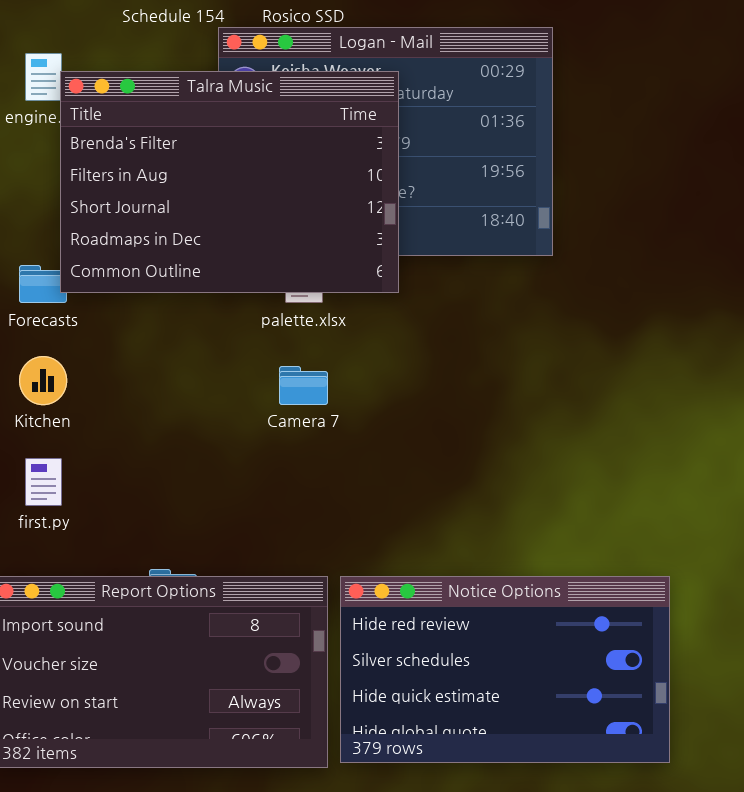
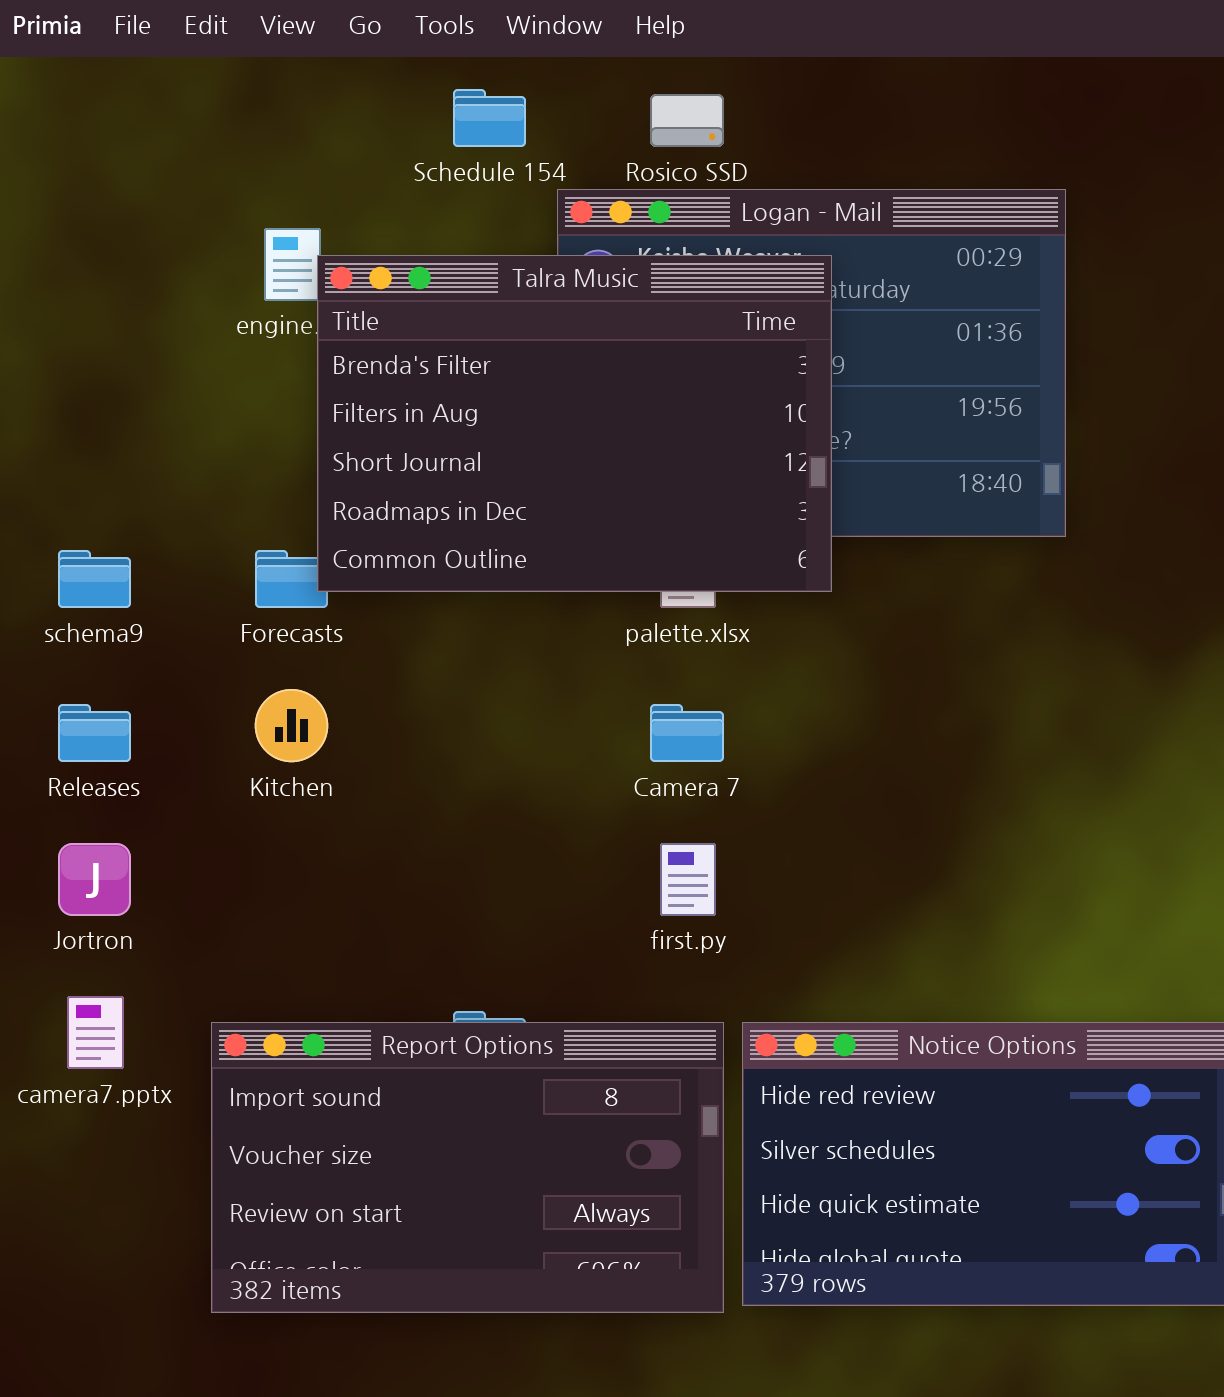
first.py: [25,458,62,506] -> [660,843,716,916], moved

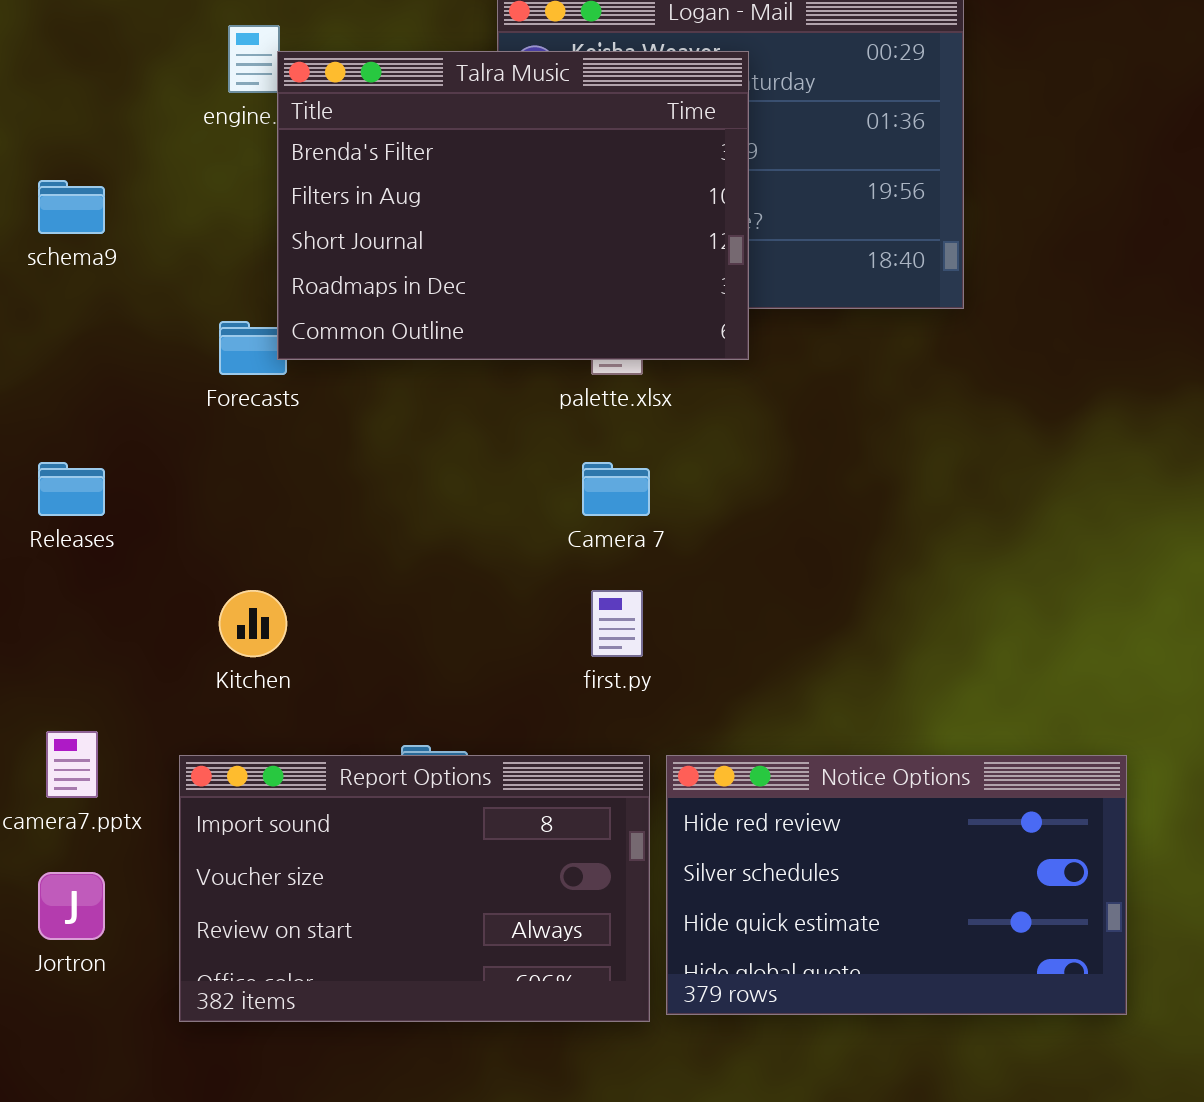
schema9: [58,550,131,608] -> [38,180,105,234], moved
Kitchen: [255,689,328,762] -> [219,590,287,657], moved
Jortron: [58,843,131,916] -> [38,872,105,940], moved

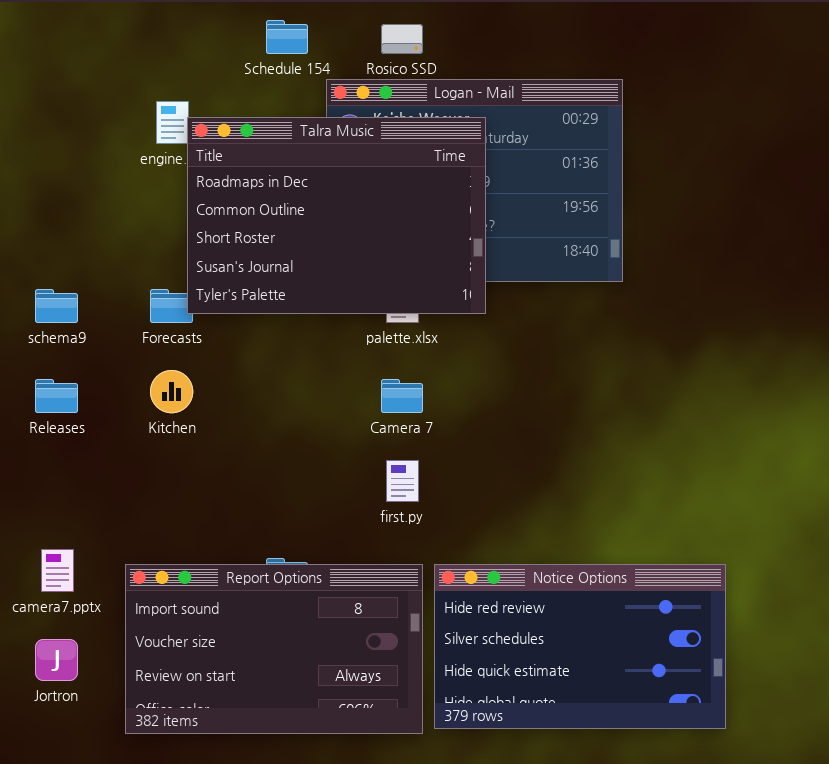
Talra Music: [277,51,749,360] -> [187,117,486,314], scrolled down 3 rows
schema9: [38,180,105,234] -> [35,289,78,323], moved
Kitchen: [219,590,287,657] -> [150,370,193,413], moved

